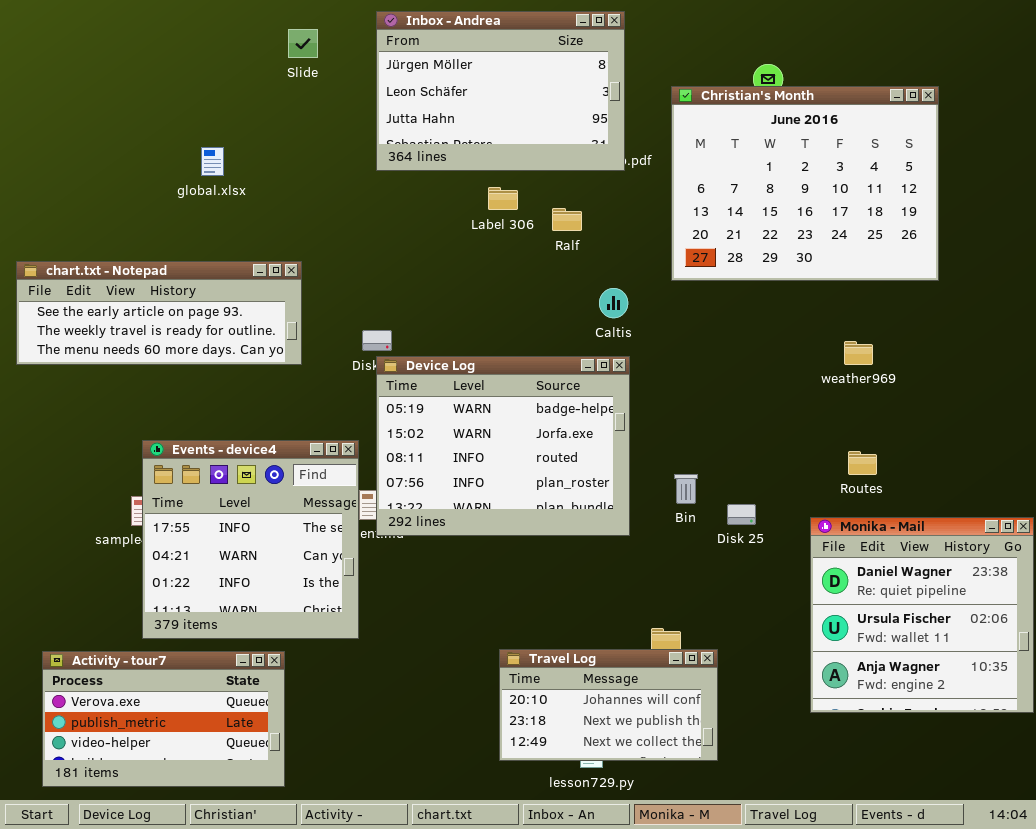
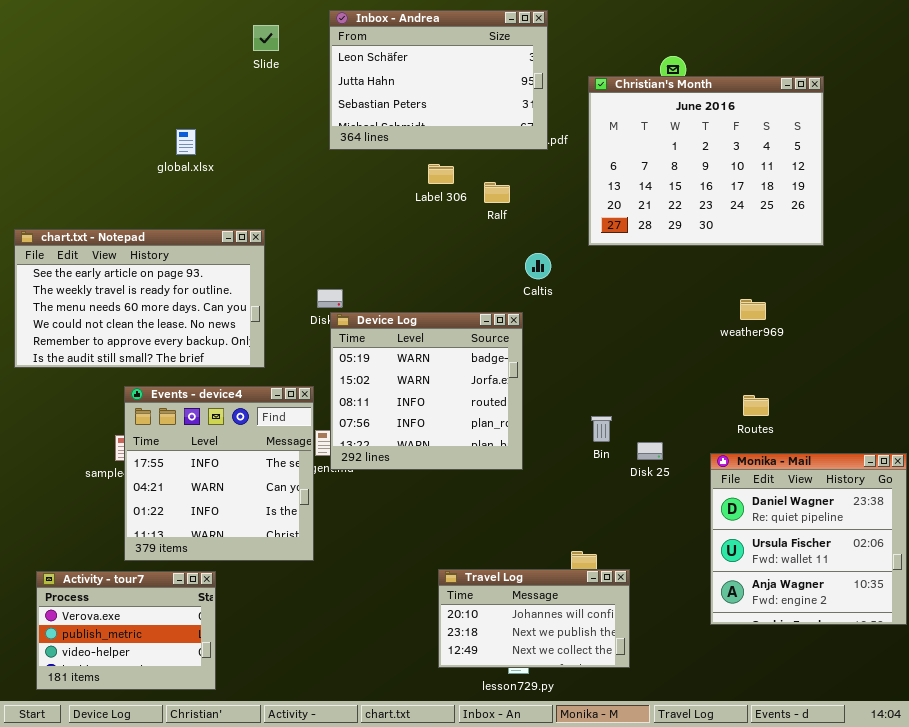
Inbox - Andrea: [376,11,625,171] -> [329,10,548,150], scrolled down 1 row
chart.txt - Notepad: [16,261,302,365] -> [14,229,265,368], resized
Device Log: [376,356,630,536] -> [330,312,523,470], resized
Activity - tour7: [42,651,285,787] -> [36,571,216,690], resized

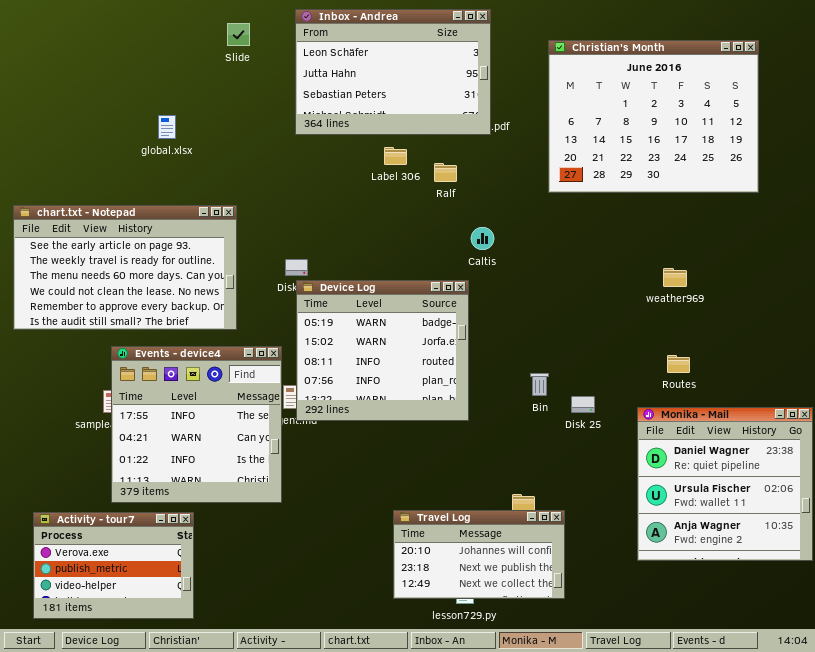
Christian's Month: [588,76,824,246] -> [548,40,759,193], moved

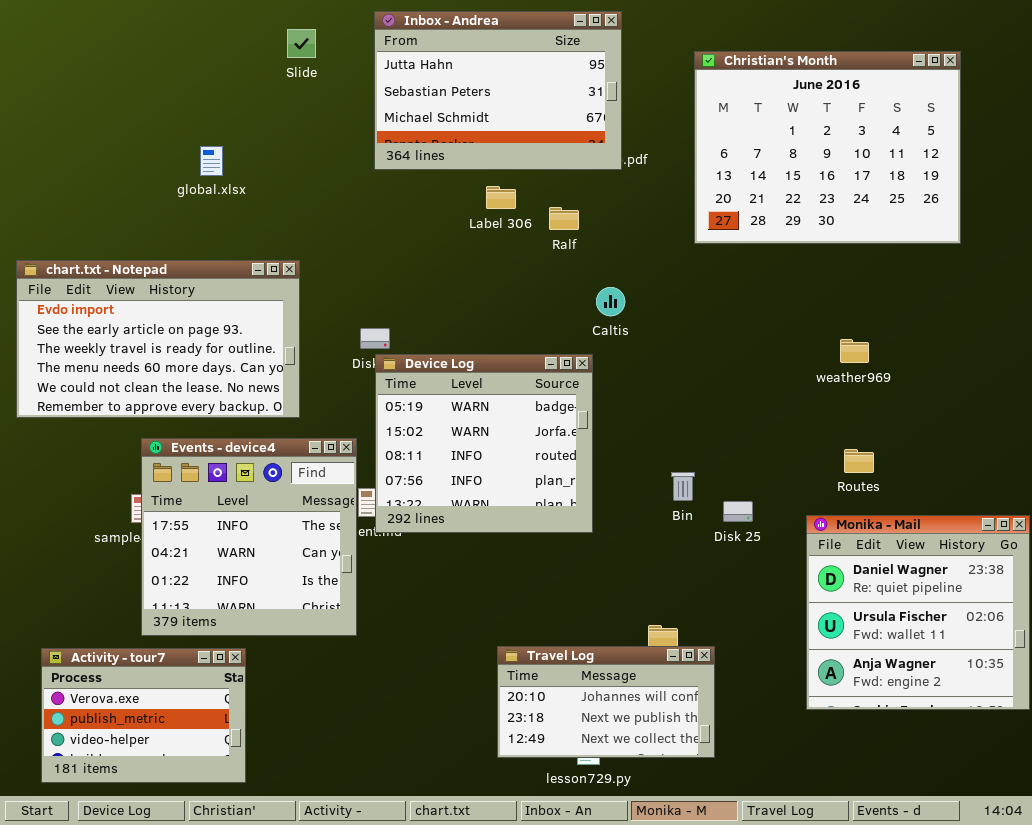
Inbox - Andrea: [295,9,491,135] -> [374,11,622,170], scrolled down 1 row
chart.txt - Notepad: [13,205,237,330] -> [16,260,300,418], scrolled up 1 row

